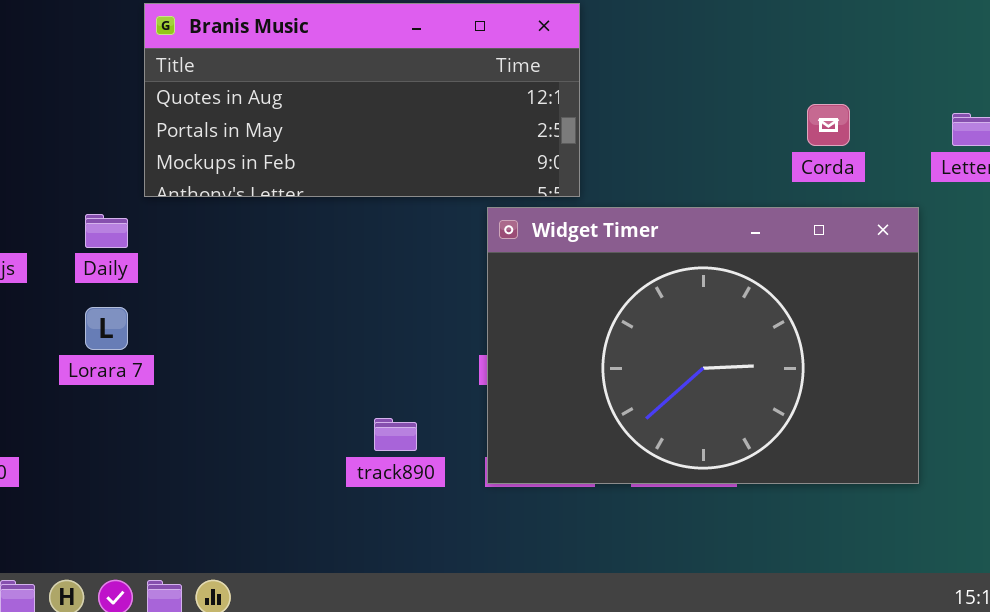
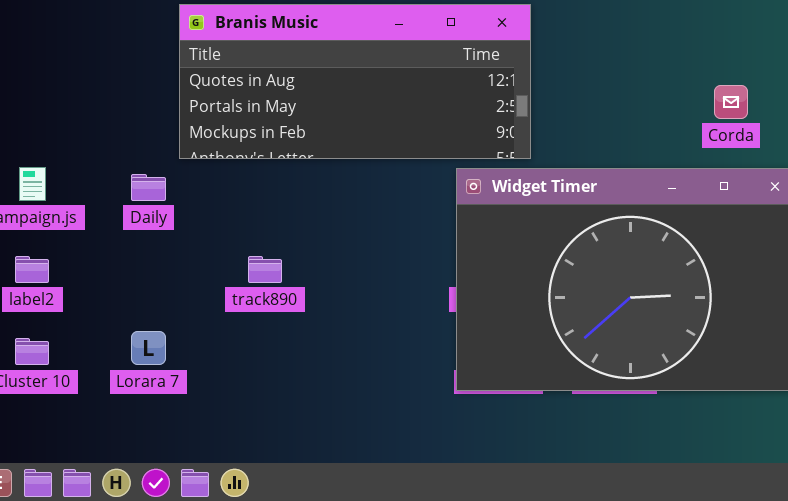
Lorara 7: [85,307,128,350] -> [131,331,166,365], moved
track890: [374,418,417,451] -> [248,256,282,283], moved

